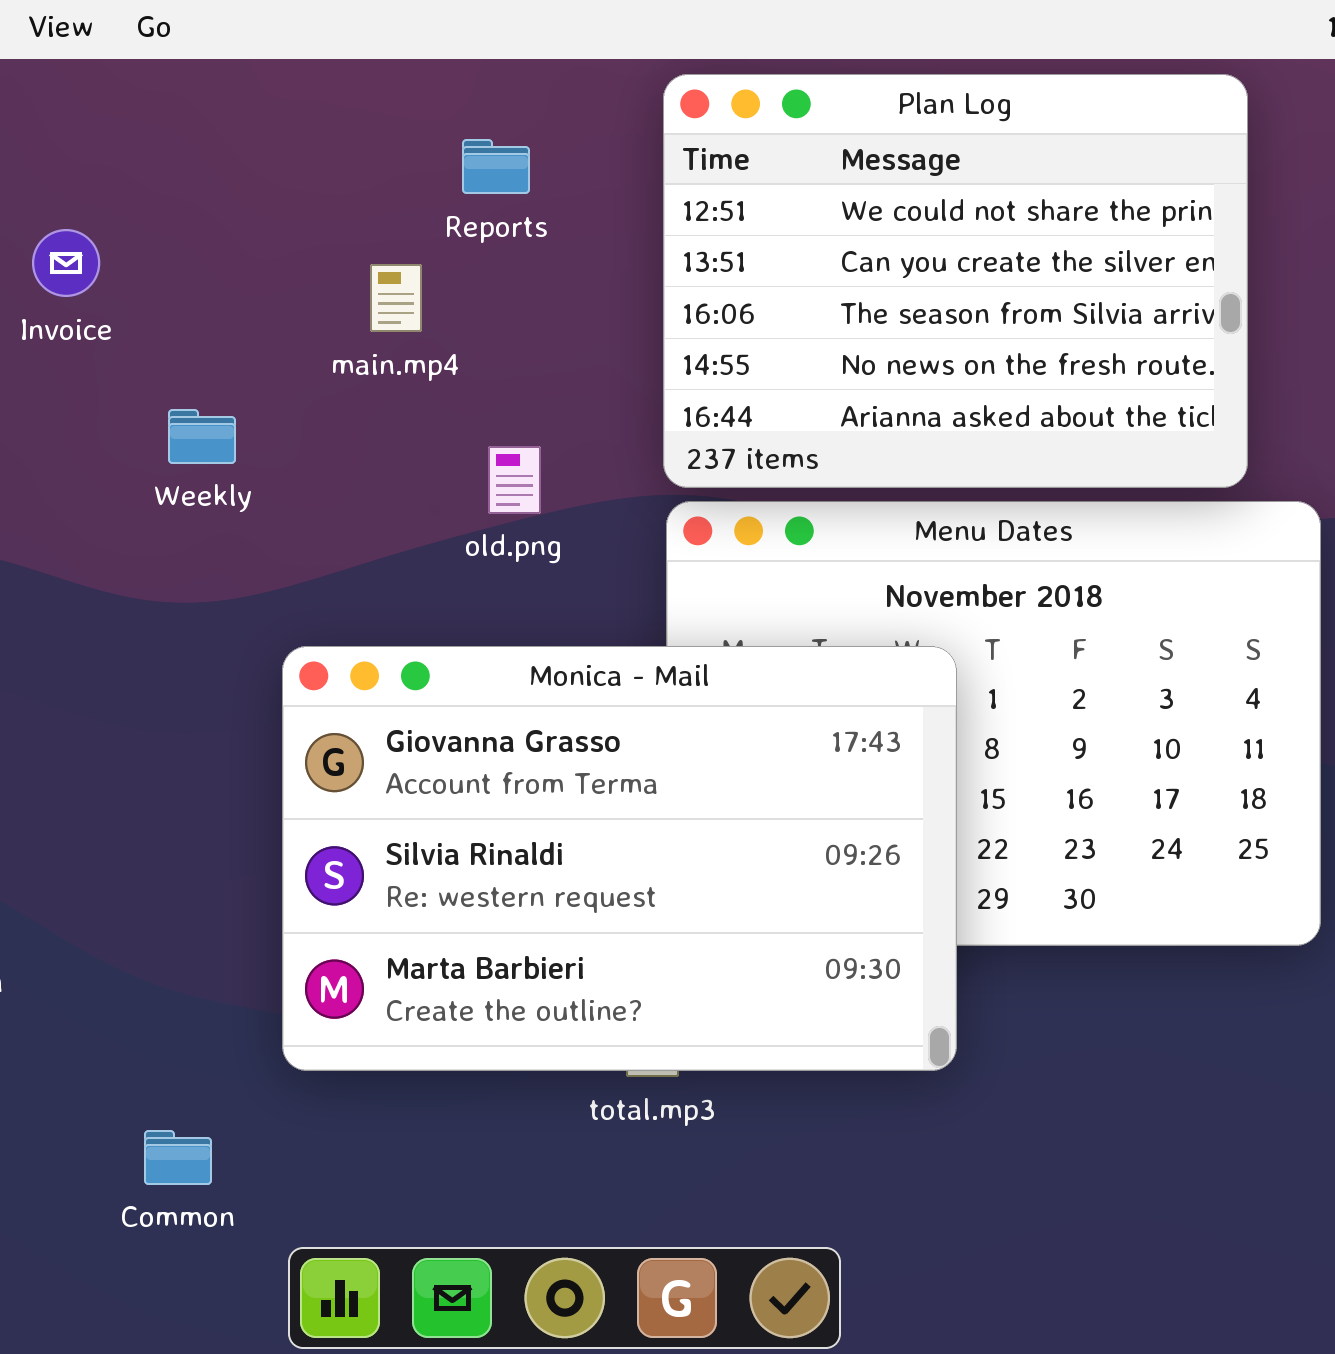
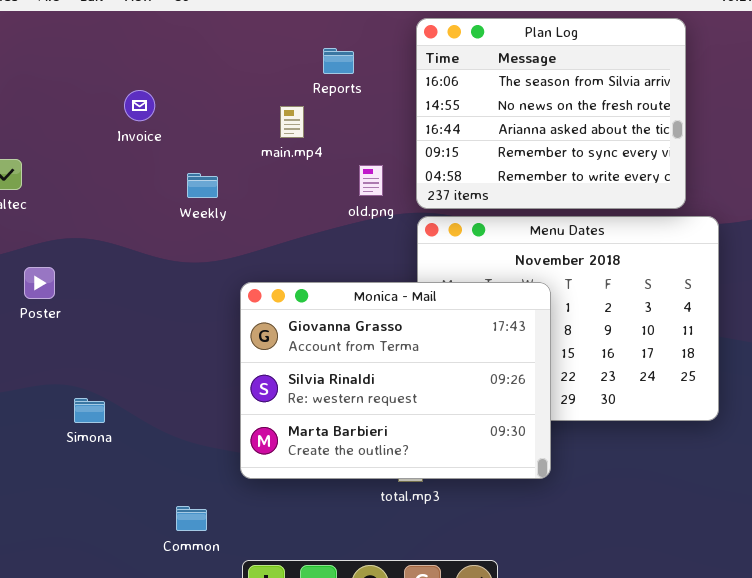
Plan Log: [663,74,1248,488] -> [416,18,686,209], scrolled down 2 rows
old.png: [488,446,541,514] -> [359,165,383,196], moved

